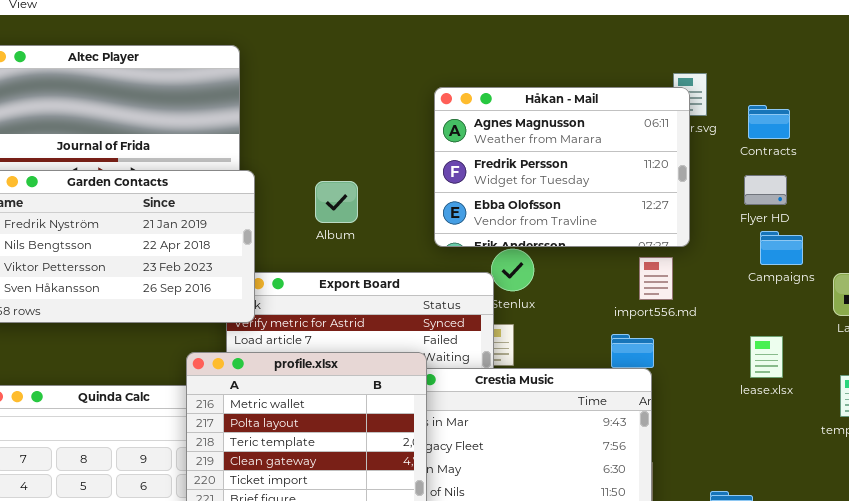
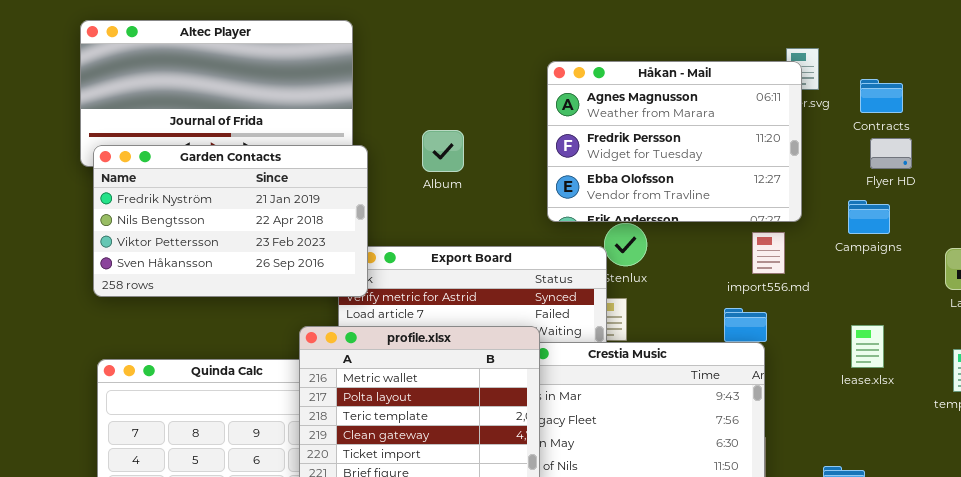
Flyer HD: [744,175,787,205] -> [870,138,912,169], moved
Album: [315,181,358,223] -> [422,130,464,172], moved
Campaigns: [760,231,803,265] -> [848,200,890,234], moved
lease.xlsx: [750,336,783,378] -> [851,325,884,368], moved

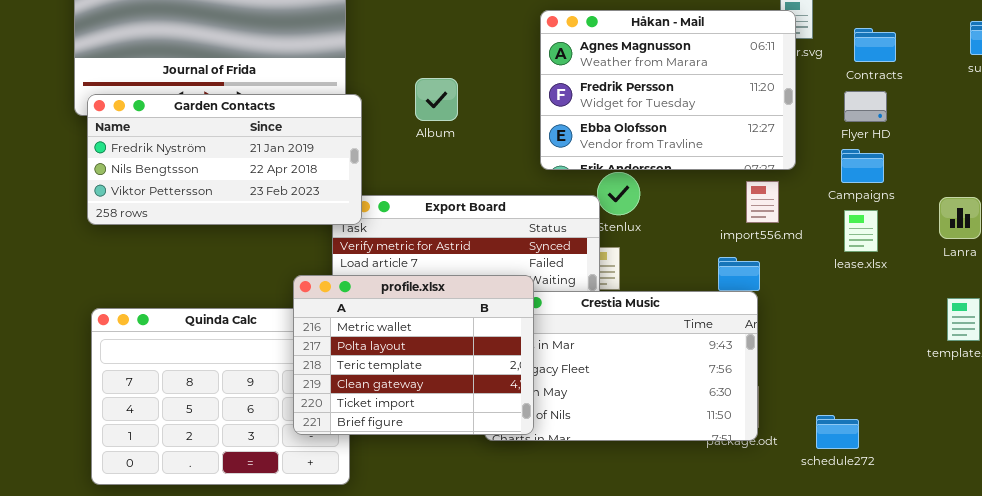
Flyer HD: [870,138,912,169] -> [844,91,887,122], moved
Garden Contacts: [93,145,368,297] -> [87,94,362,225], resized
lease.xlsx: [851,325,884,368] -> [844,210,878,252], moved

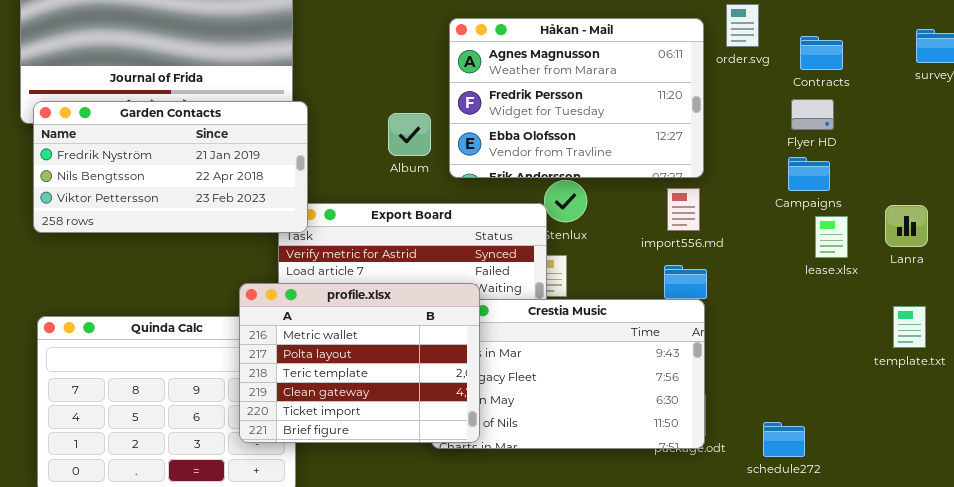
Håkan - Mail: [540,10,796,170] -> [449,18,704,178], moved
Album: [415,78,458,121] -> [388,113,431,156], moved
import556.md: [746,181,779,223] -> [667,188,700,231], moved
lease.xlsx: [844,210,878,252] -> [815,216,848,258], moved

